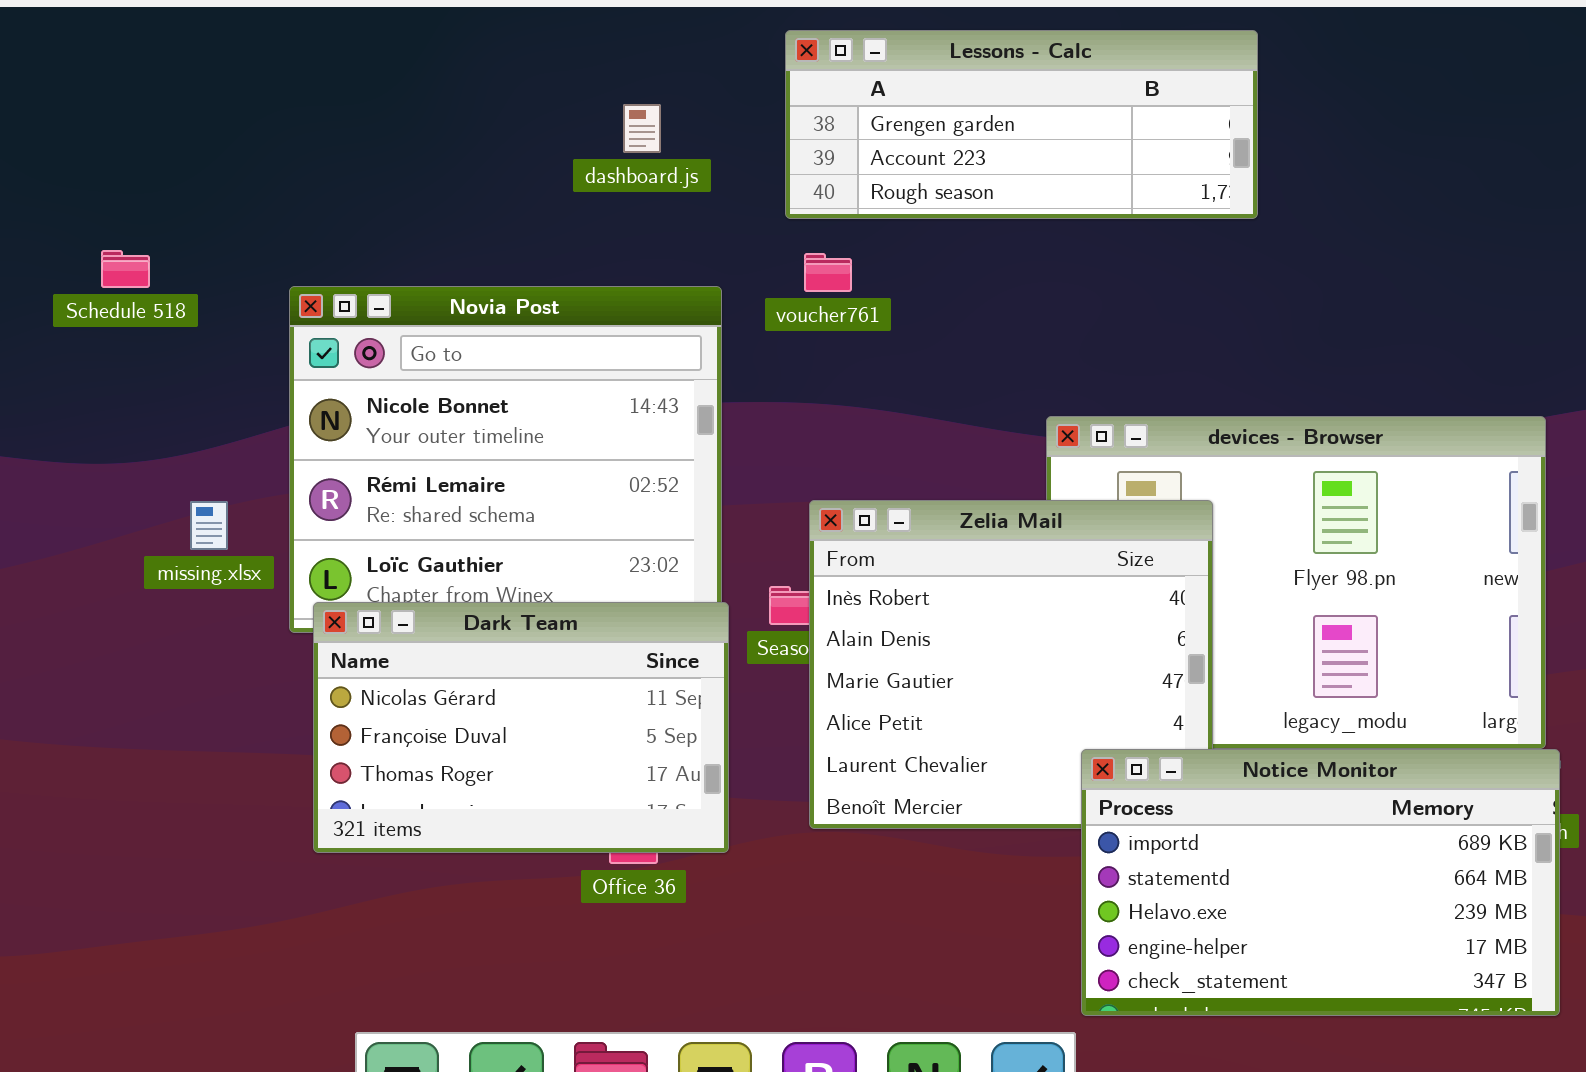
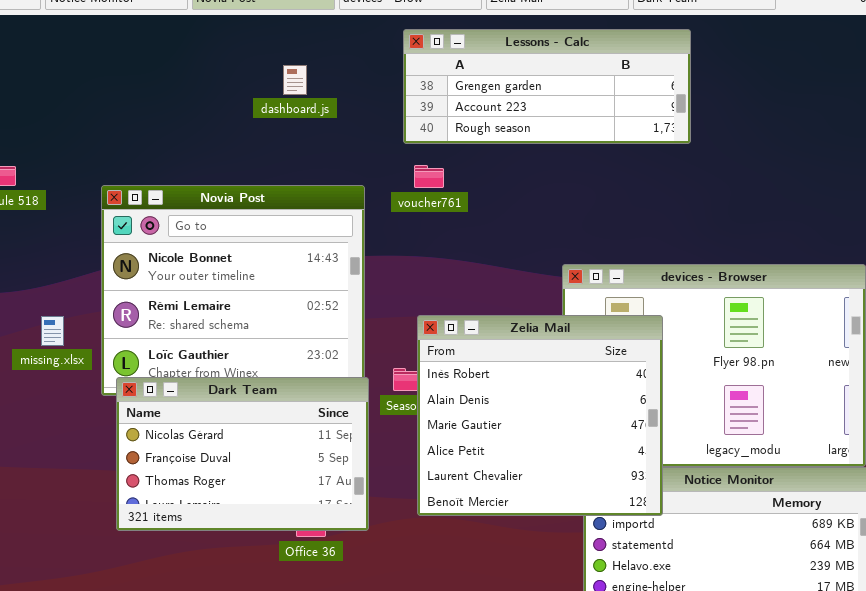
dashboard.js: [623,104,661,153] -> [283,65,307,95], moved
Zelia Mail: [809,500,1213,829] -> [417,315,663,516], raised

